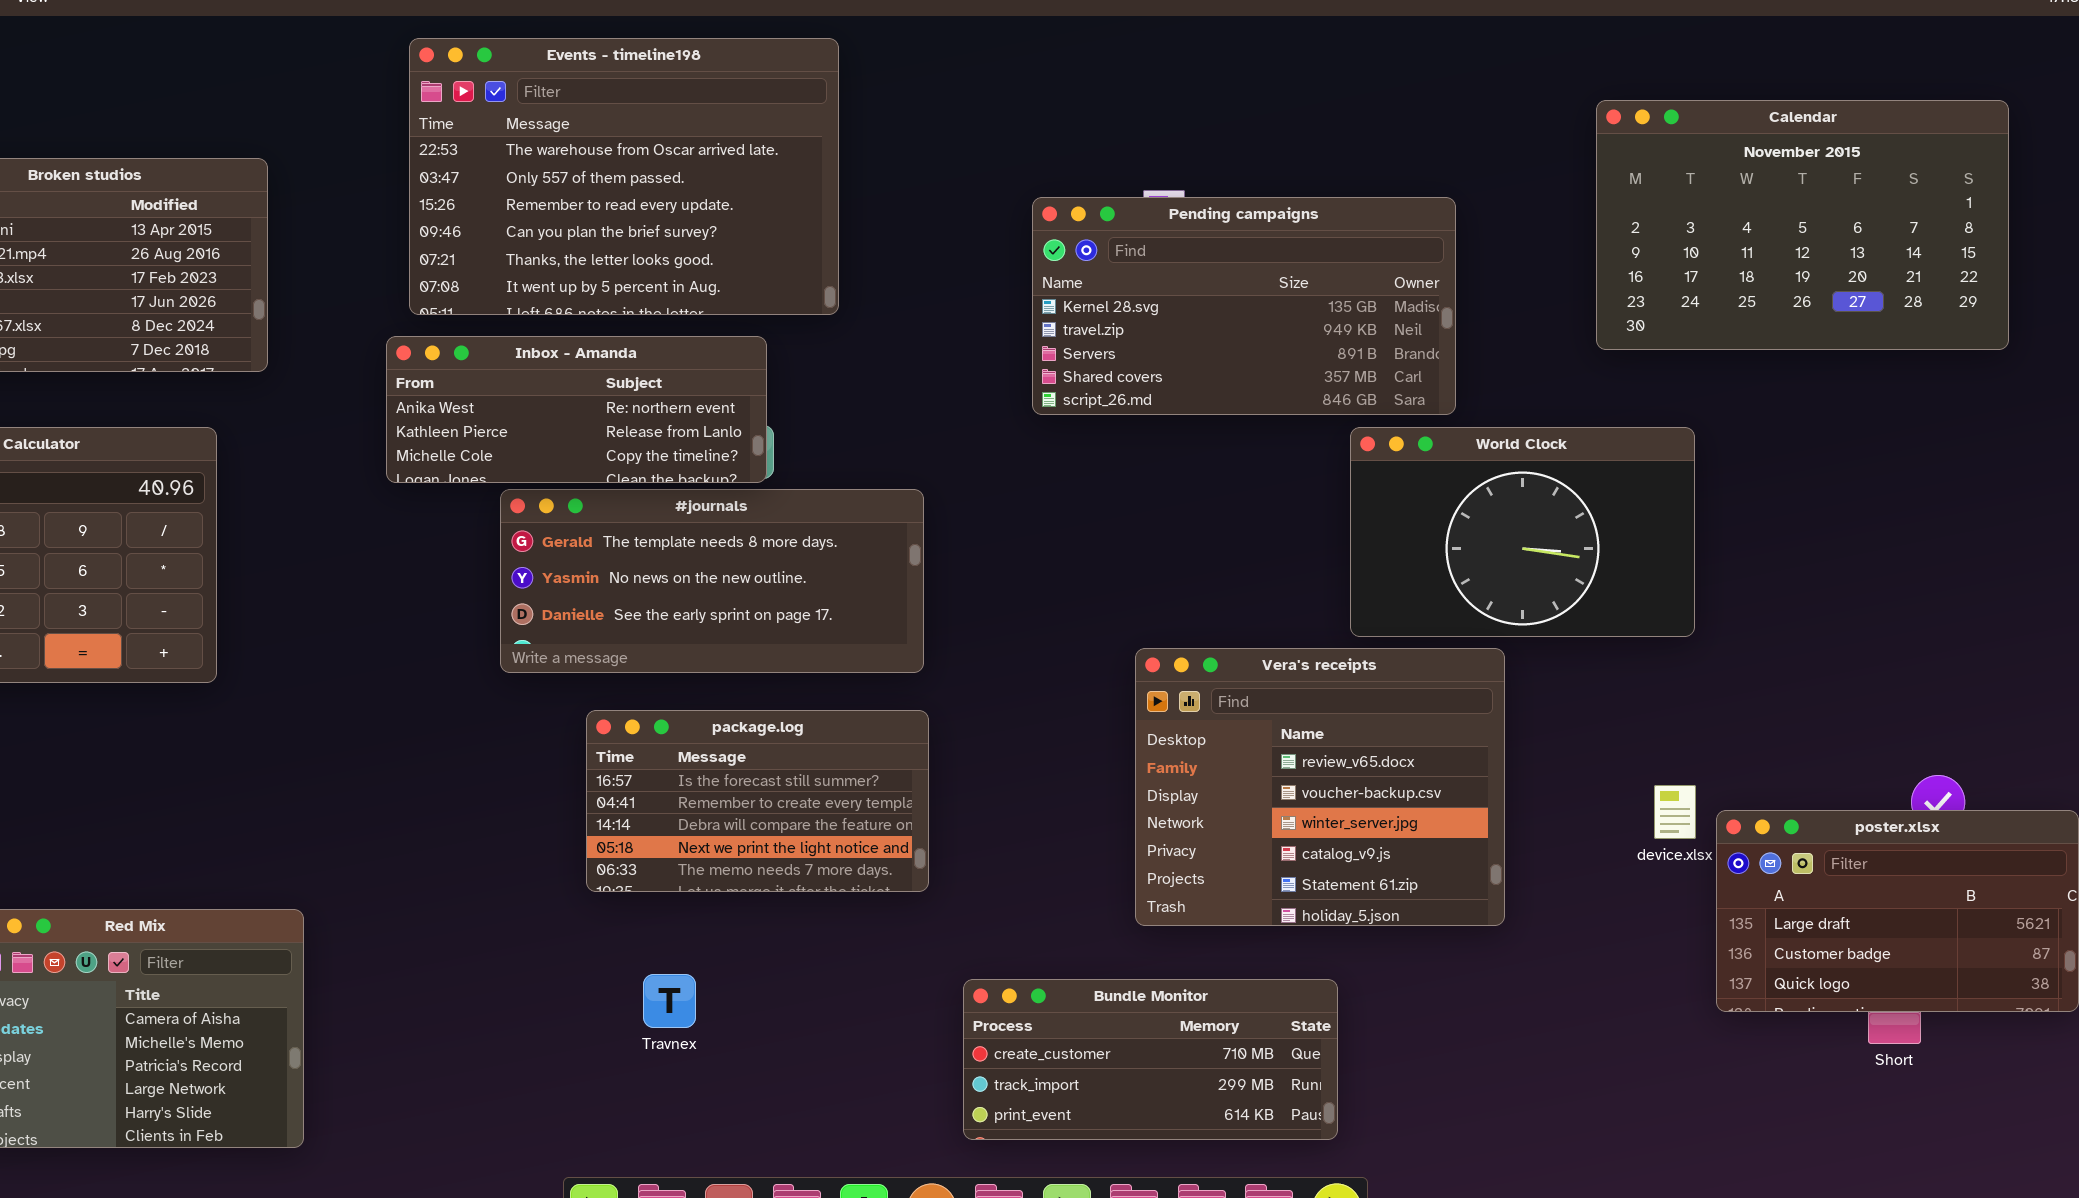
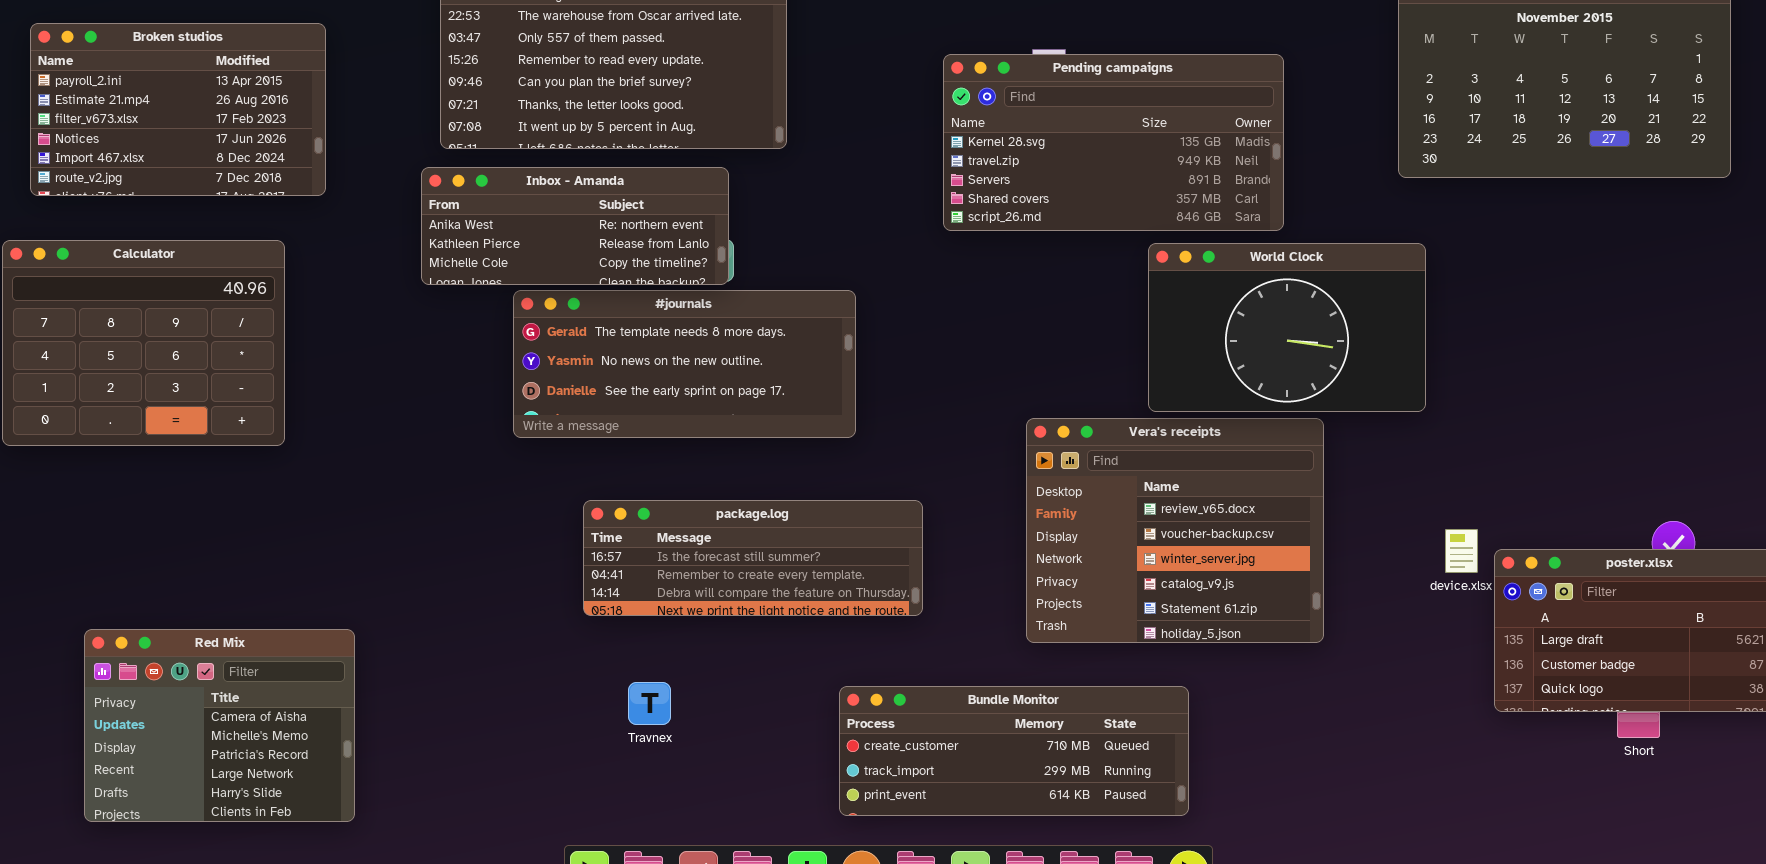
World Clock: [1350,427,1695,637] -> [1148,243,1426,412], moved
package.log: [586,710,929,892] -> [583,500,923,616], resized
Bundle Monitor: [963,979,1338,1140] -> [839,686,1189,816], resized

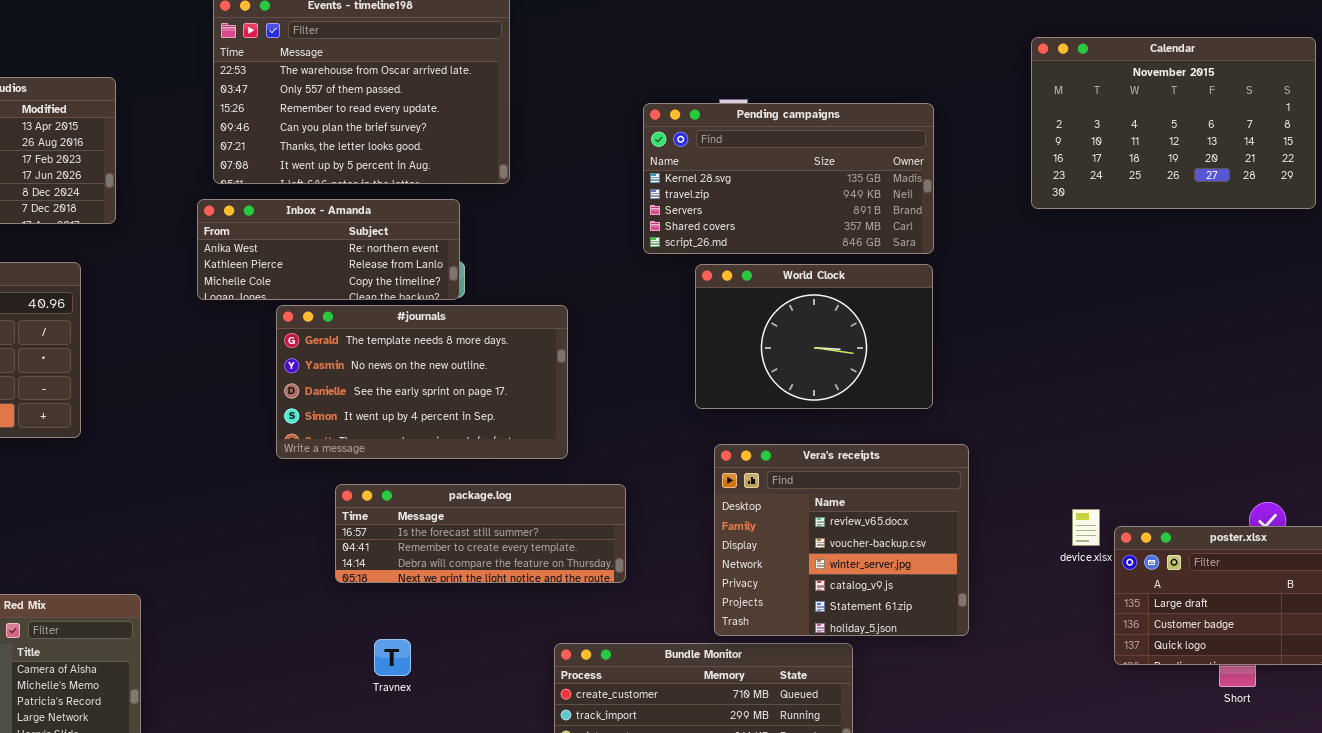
World Clock: [1148,243,1426,412] -> [695,264,933,409], moved
#journals: [513,290,856,438] -> [276,305,568,459], resized
Vera's receipts: [1026,418,1324,643] -> [714,444,969,636], moved

